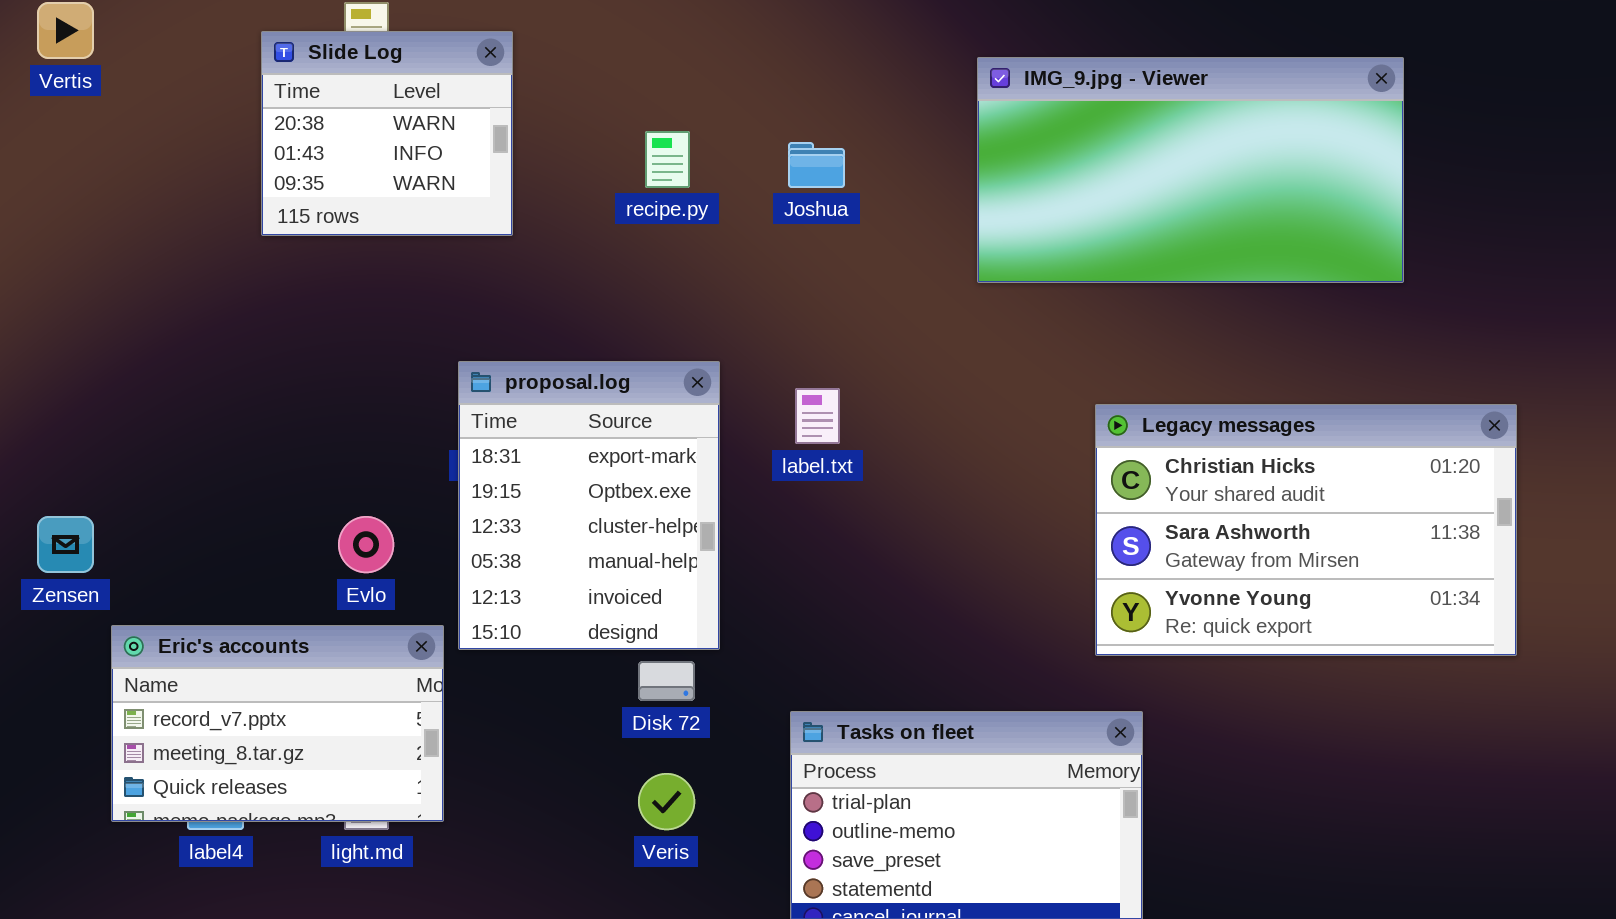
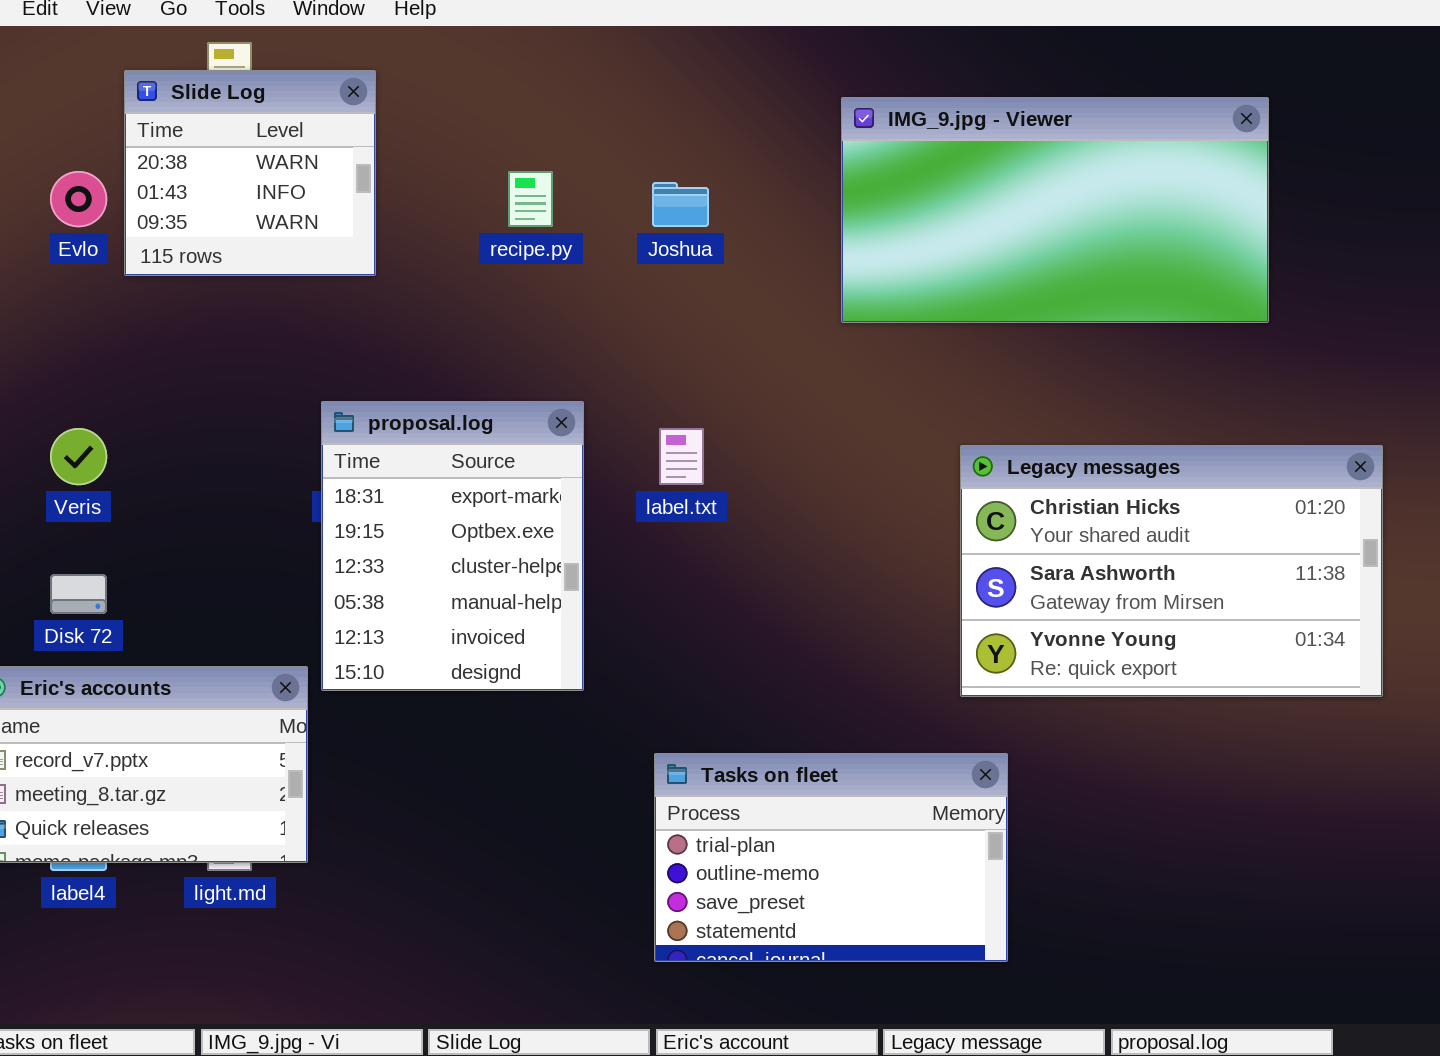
Evlo: [338,516,394,573] -> [50,171,107,227], moved
Disk 72: [638,661,695,701] -> [50,574,107,614], moved
Veris: [638,773,695,830] -> [50,428,107,485], moved

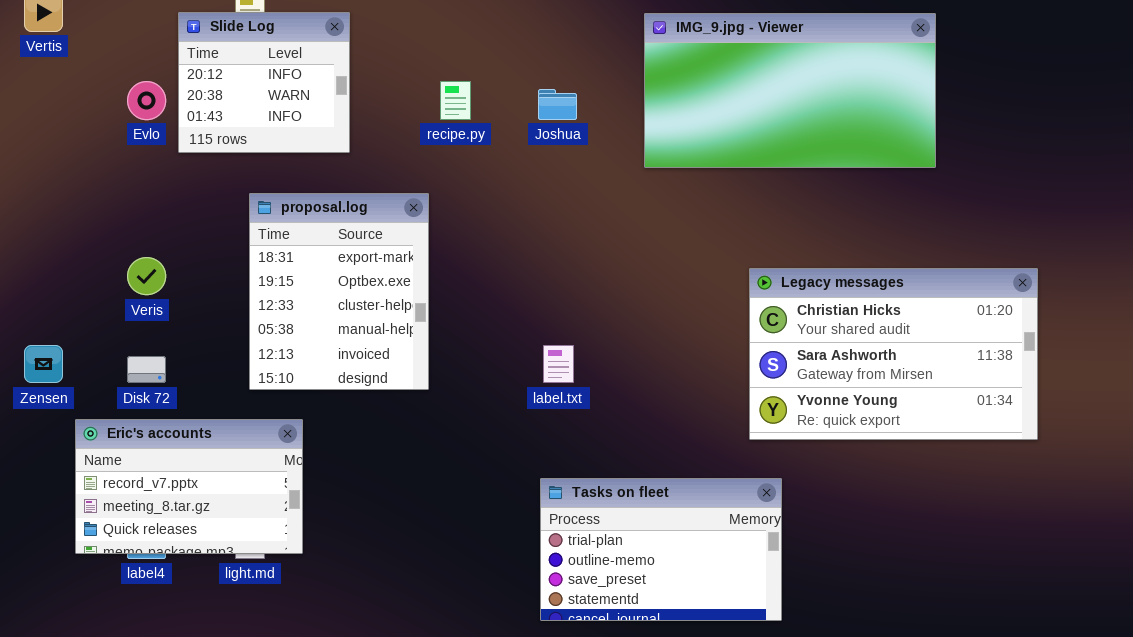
Slide Log: [124,70,376,276] -> [178,12,350,153], scrolled up 1 row
IMG_9.jpg - Viewer: [841,97,1269,323] -> [644,13,936,168], moved
proposal.log: [321,401,584,691] -> [249,193,429,390], moved
label.txt: [659,428,704,485] -> [543,345,574,383], moved

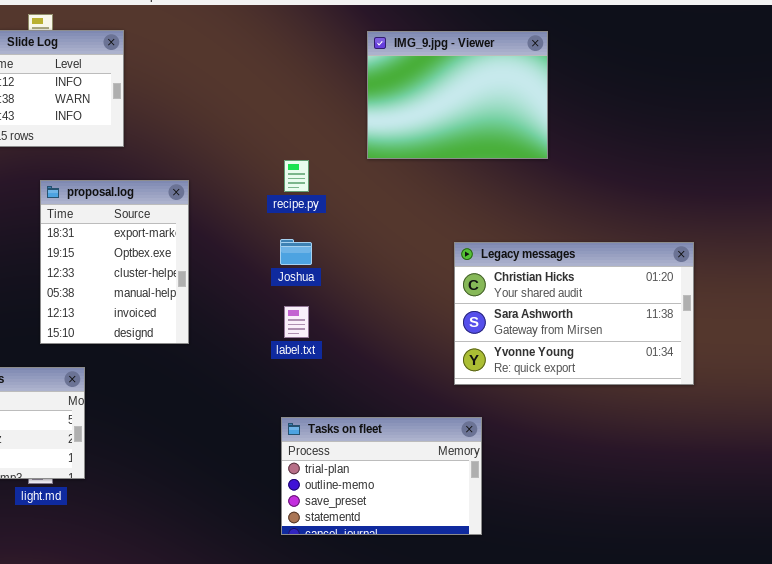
IMG_9.jpg - Viewer: [644,13,936,168] -> [367,31,548,159], resized
recipe.py: [440,81,471,120] -> [284,160,309,192], moved
Joshua: [538,89,577,120] -> [280,239,312,265], moved

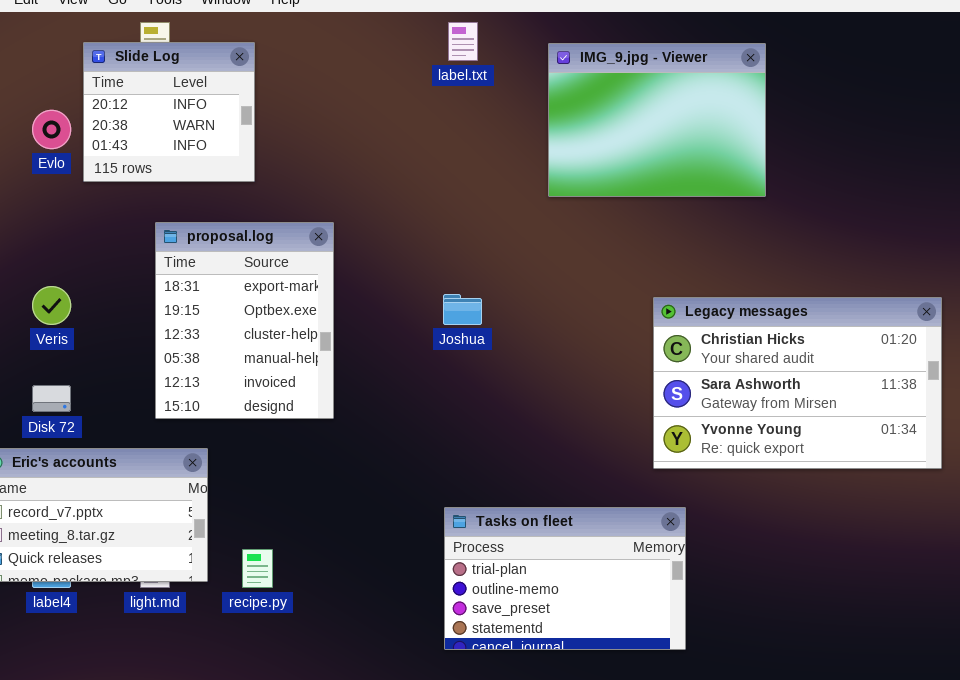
recipe.py: [284,160,309,192] -> [242,549,273,588], moved
label.txt: [284,306,309,338] -> [448,22,478,61], moved

